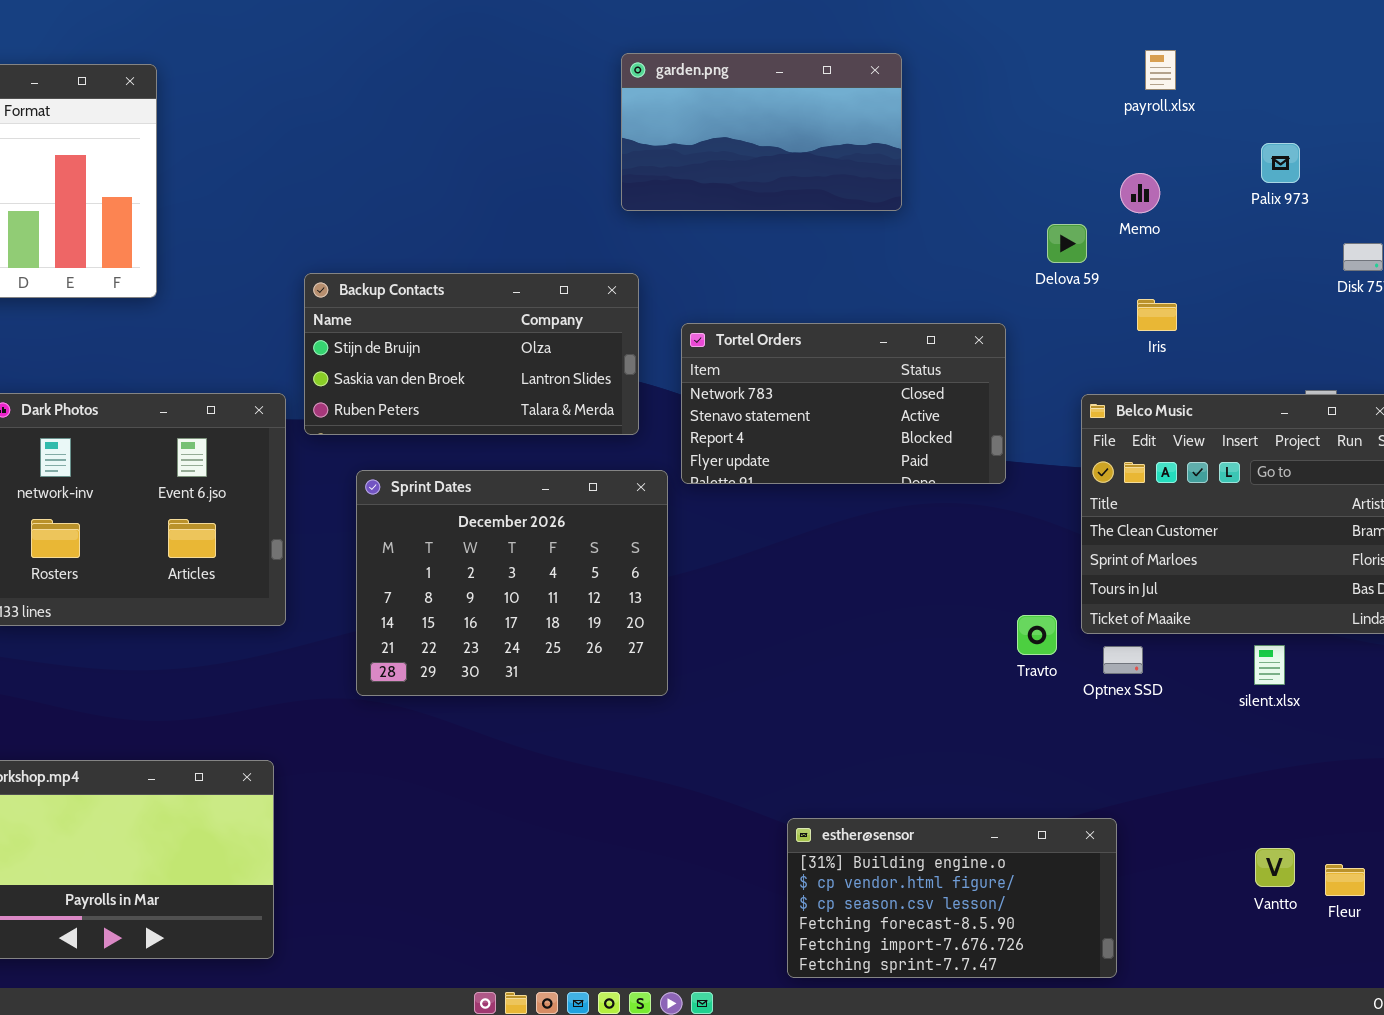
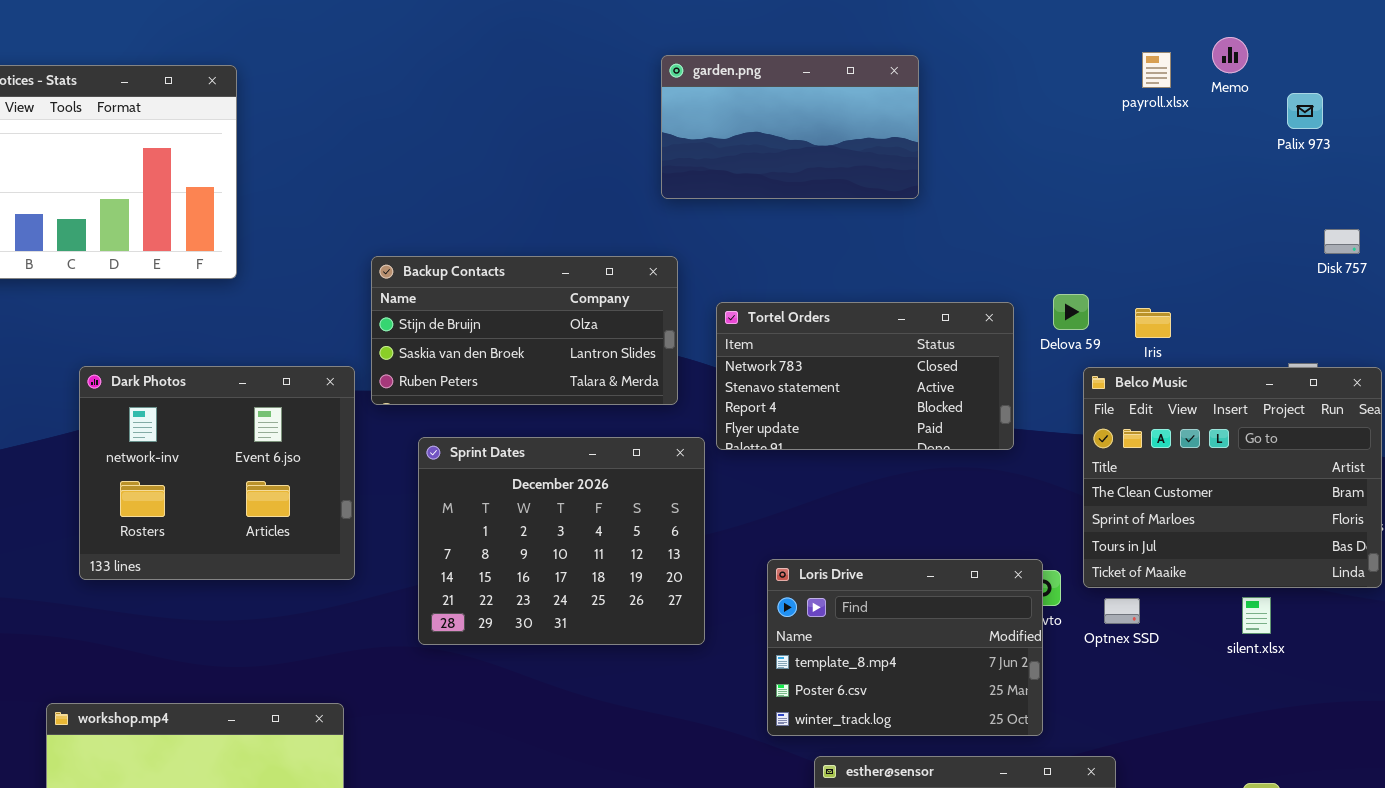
Palix 973: [1261,143,1300,183] -> [1287,93,1323,129], moved
Memo: [1120,173,1160,213] -> [1212,37,1248,73], moved
Delova 59: [1047,224,1087,263] -> [1053,294,1089,330], moved
Iris: [1137,299,1177,331] -> [1135,308,1171,338], moved
Loris Drive: none -> [767,559,1043,736], opened

